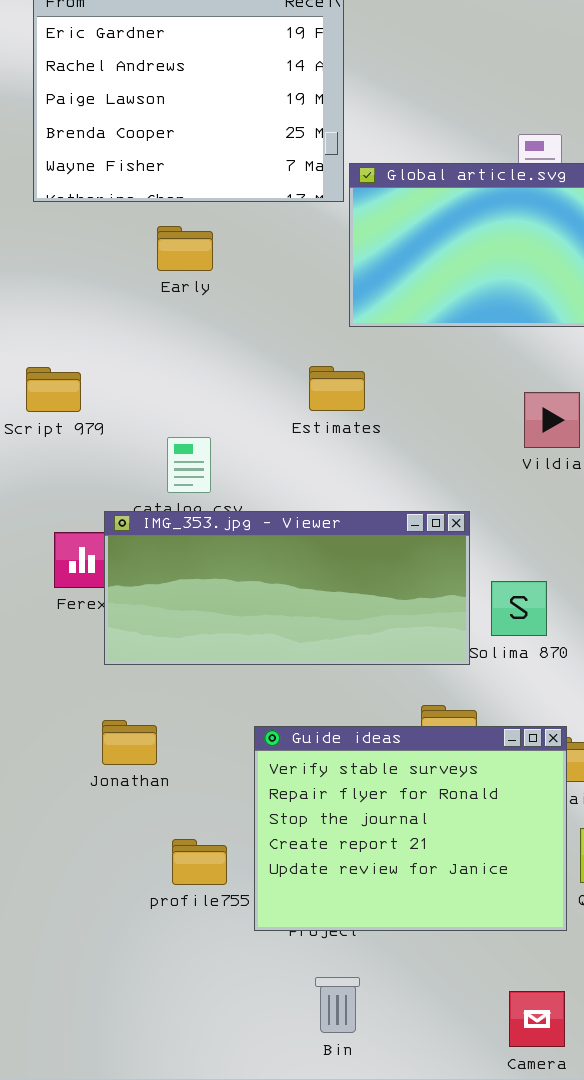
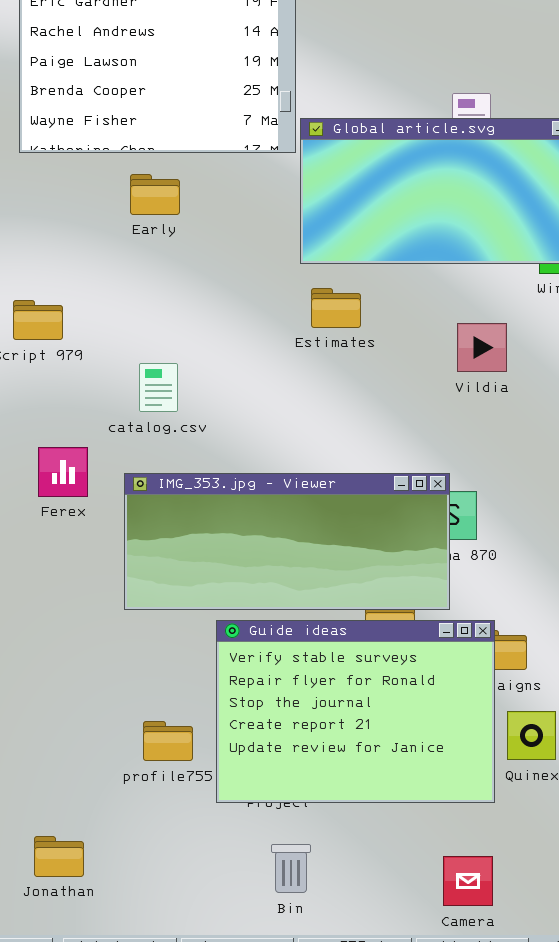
Estimates: [309,366,365,411] -> [311,288,361,328], moved
IMG_353.jpg - Viewer: [104,511,470,665] -> [124,473,450,610], moved
Jonathan: [102,720,157,765] -> [34,836,84,877], moved

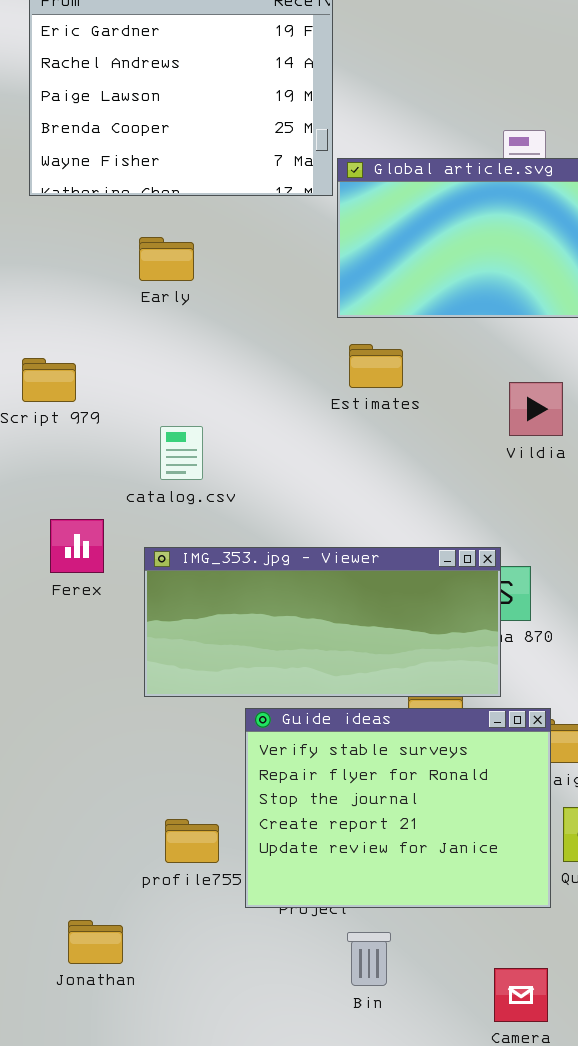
Early: [130,174,180,215] -> [139,237,194,281], moved
Jonathan: [34,836,84,877] -> [68,920,123,964], moved
Bin: [271,844,311,893] -> [347,932,391,986], moved

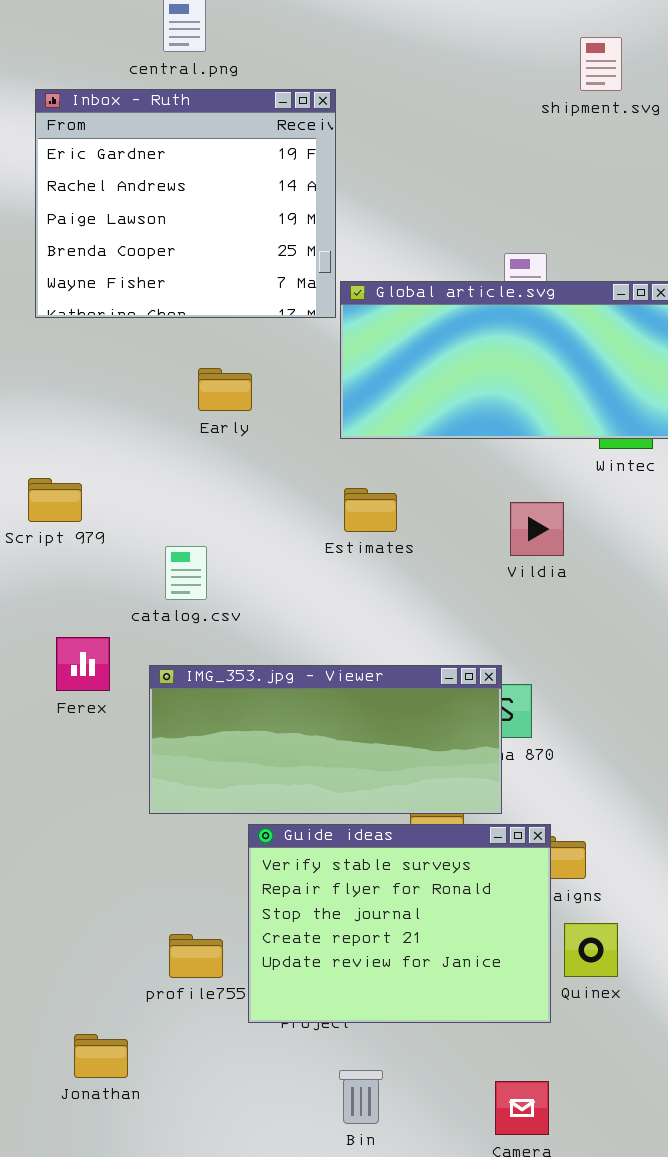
Early: [139,237,194,281] -> [198,368,252,411], moved
Estimates: [349,344,403,388] -> [344,488,397,532], moved
Bin: [347,932,391,986] -> [339,1070,383,1124], moved

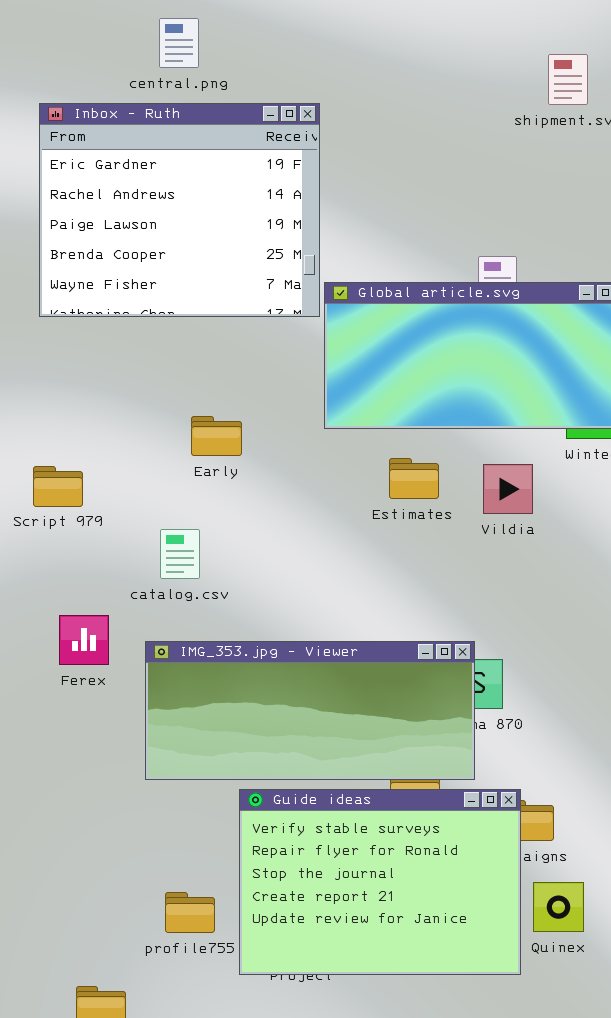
Early: [198,368,252,411] -> [191,416,242,456], moved
Estimates: [344,488,397,532] -> [389,458,439,499], moved
Vildia: [510,502,564,556] -> [483,464,533,514], moved

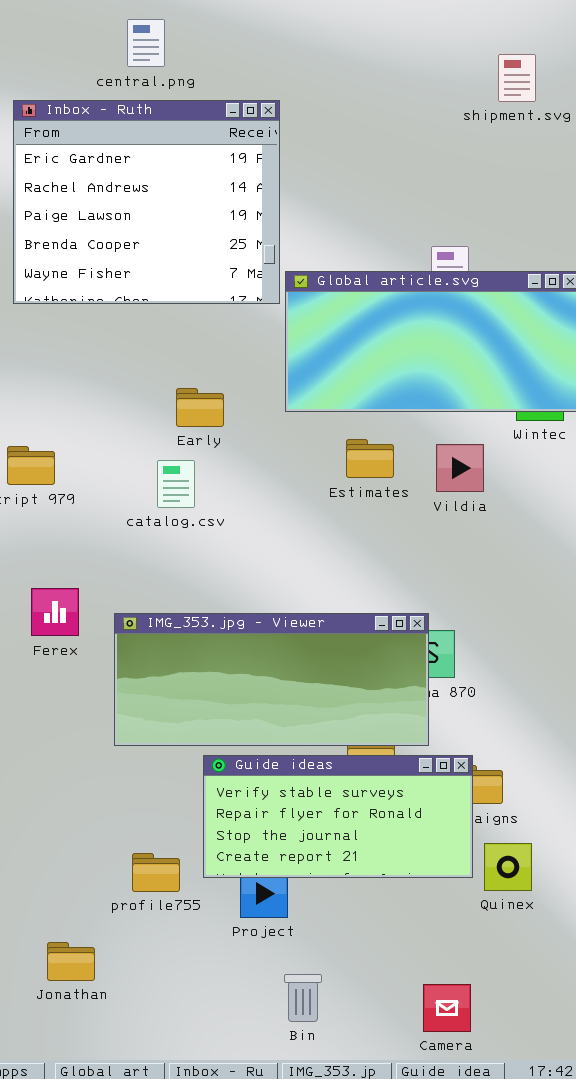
Early: [191,416,242,456] -> [176,388,224,427], moved
catalog.csv: [160,529,200,579] -> [157,460,195,508], moved
Guide ideas: [239,789,521,975] -> [203,755,473,878], resized

